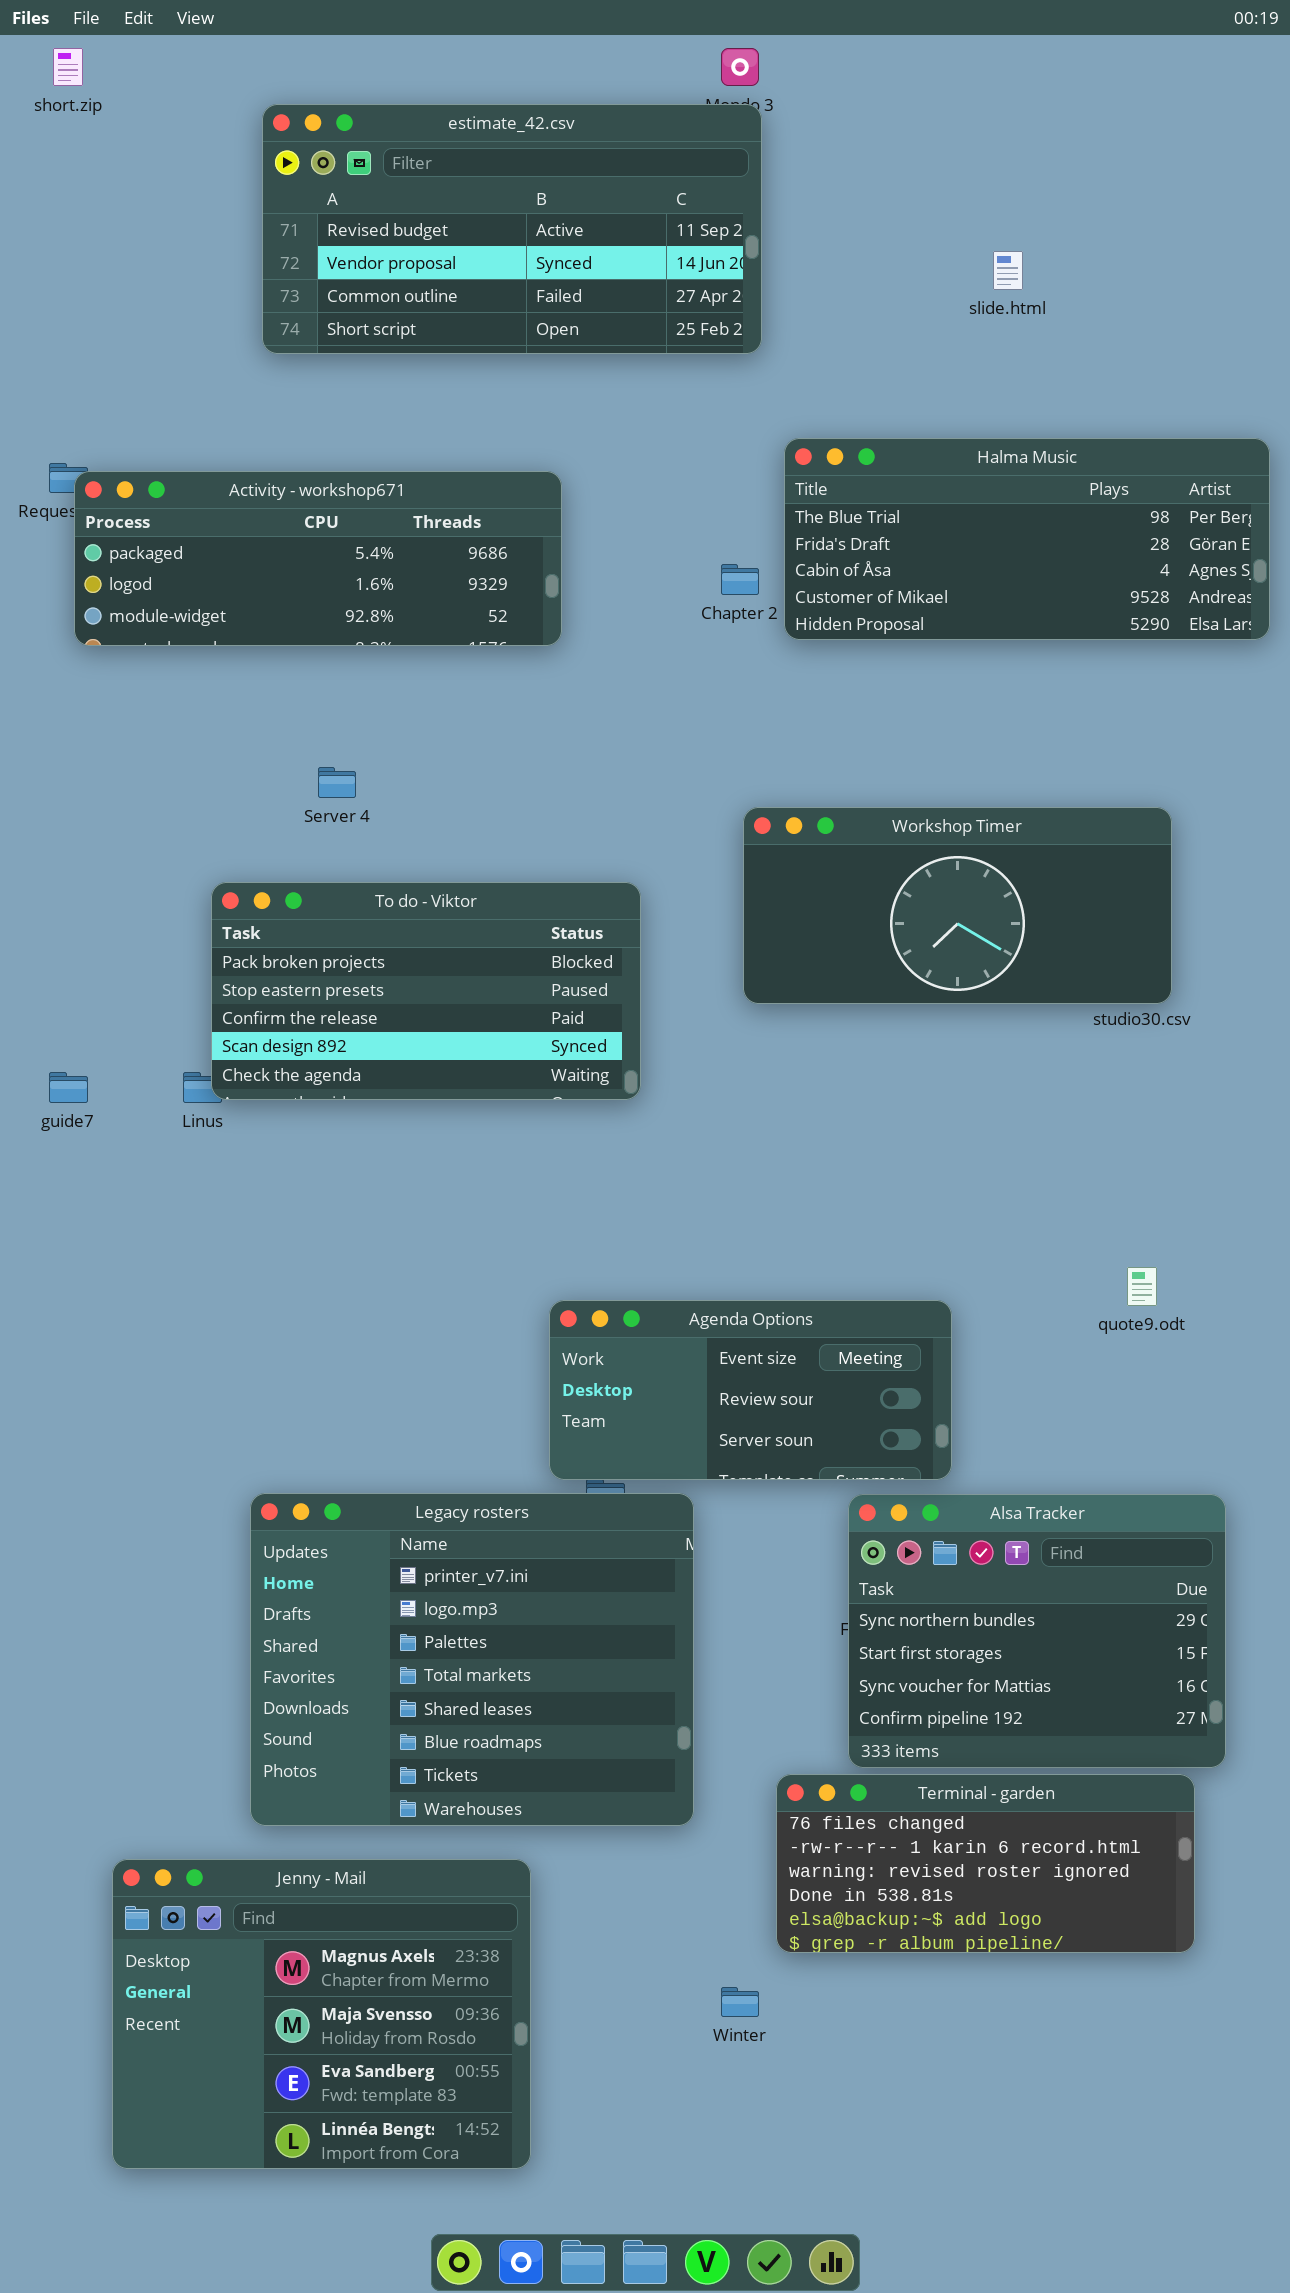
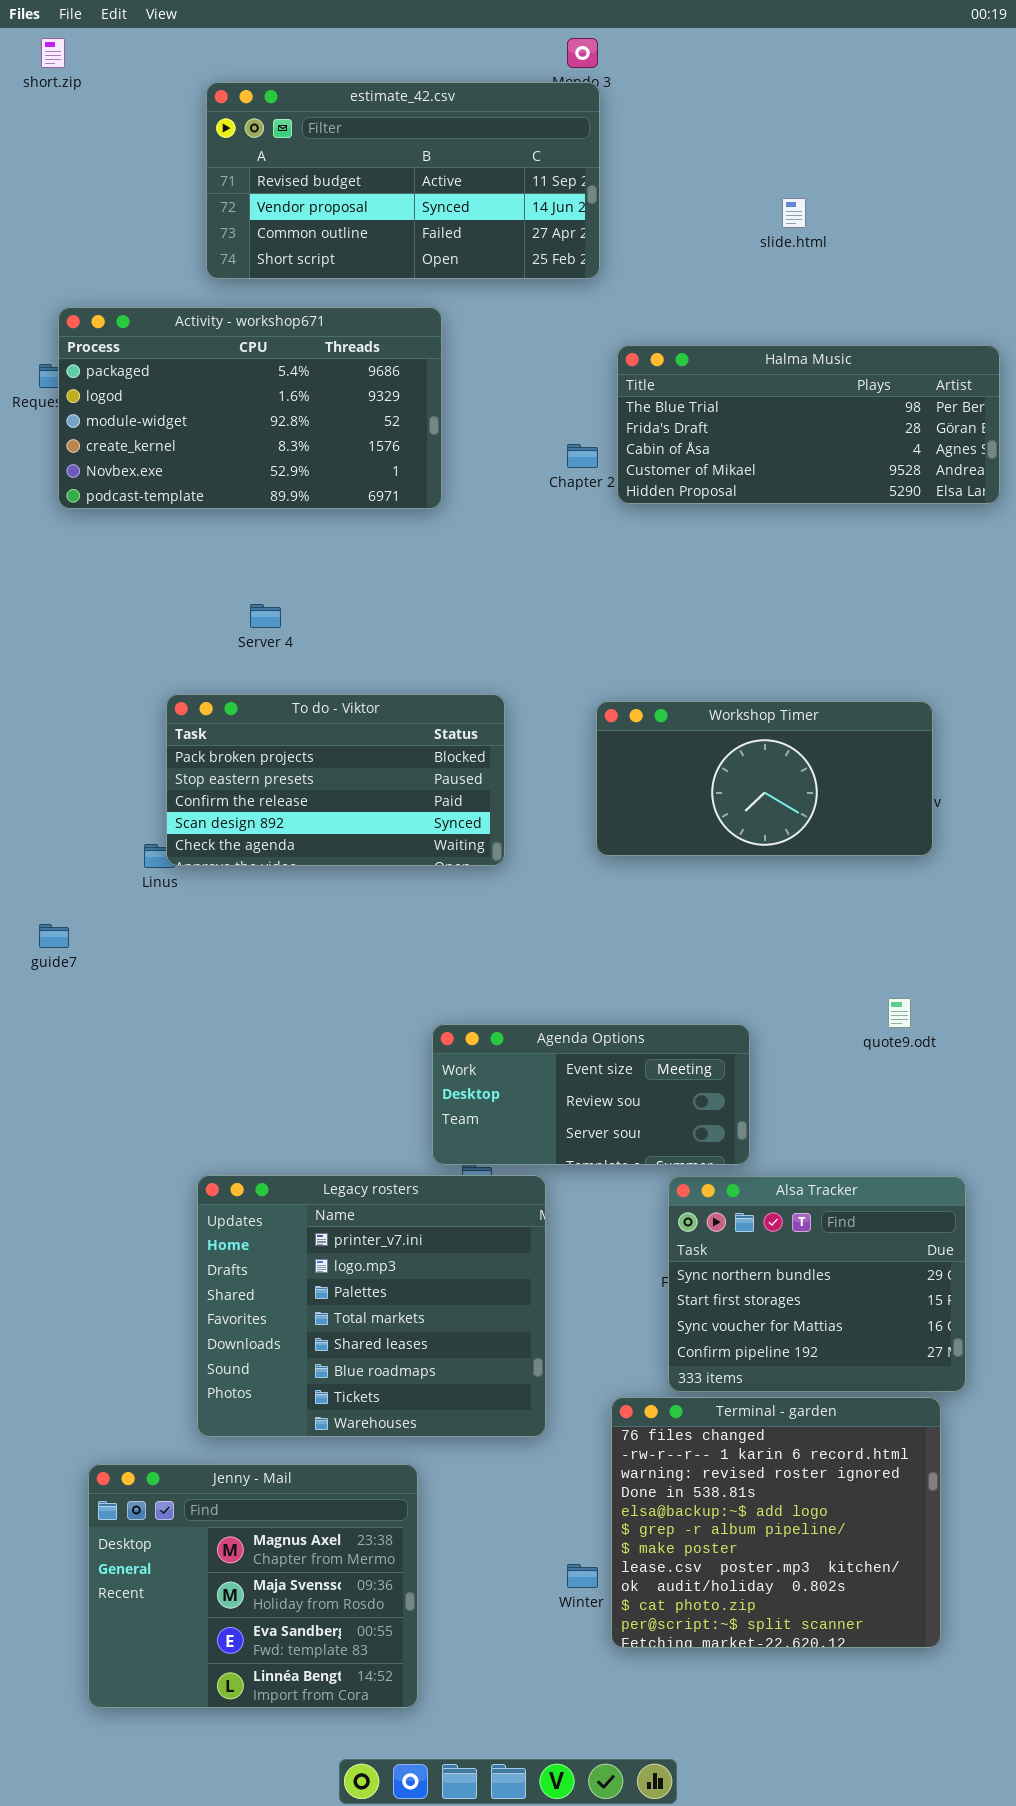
Activity - workshop671: [74,471,562,646] -> [58,307,442,509], resized
Workshop Timer: [743,807,1172,1004] -> [596,701,933,856], moved
guide7: [49,1072,88,1103] -> [39,924,69,948], moved
Terminal - garden: [776,1774,1195,1953] -> [611,1397,941,1648], resized

